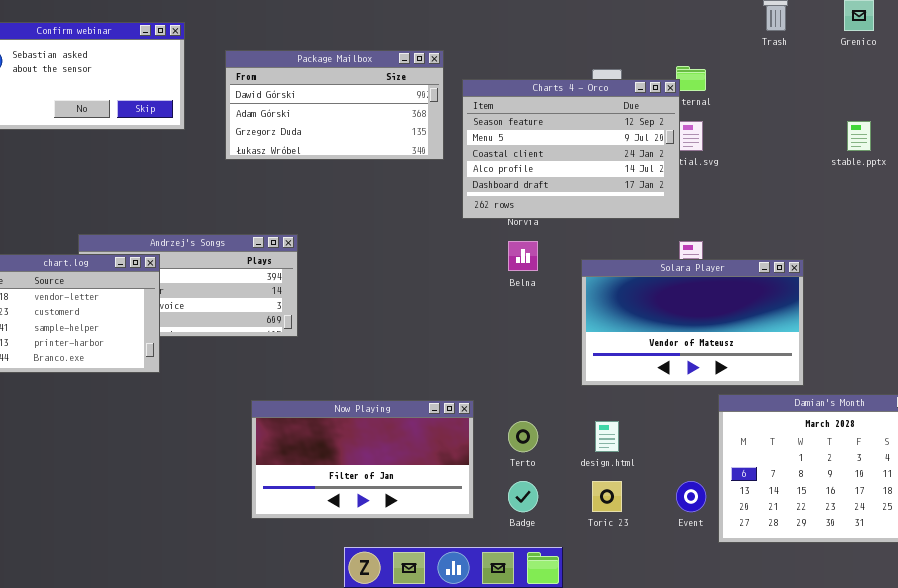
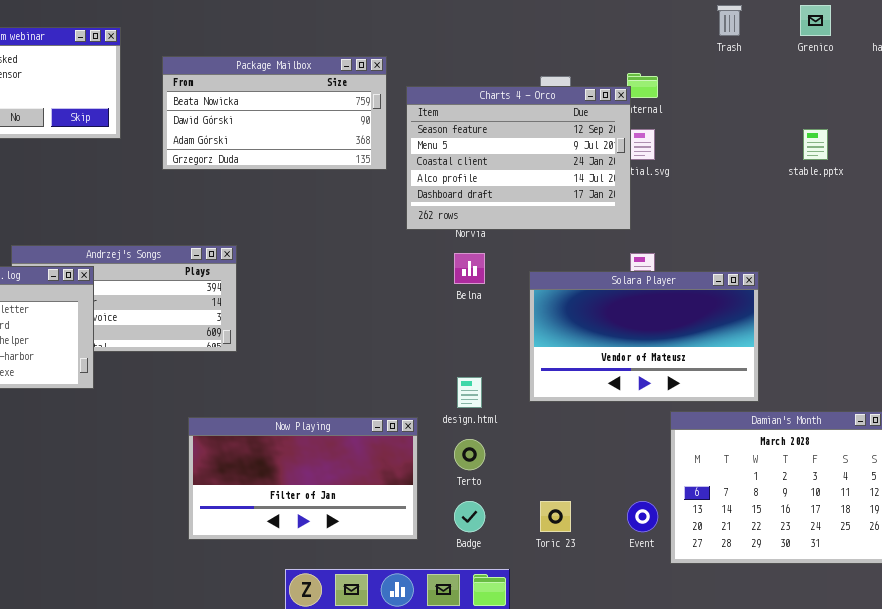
Package Mailbox: [225,50,444,160] -> [162,56,387,170], scrolled up 1 row
design.html: [595,421,619,452] -> [457,377,482,408], moved

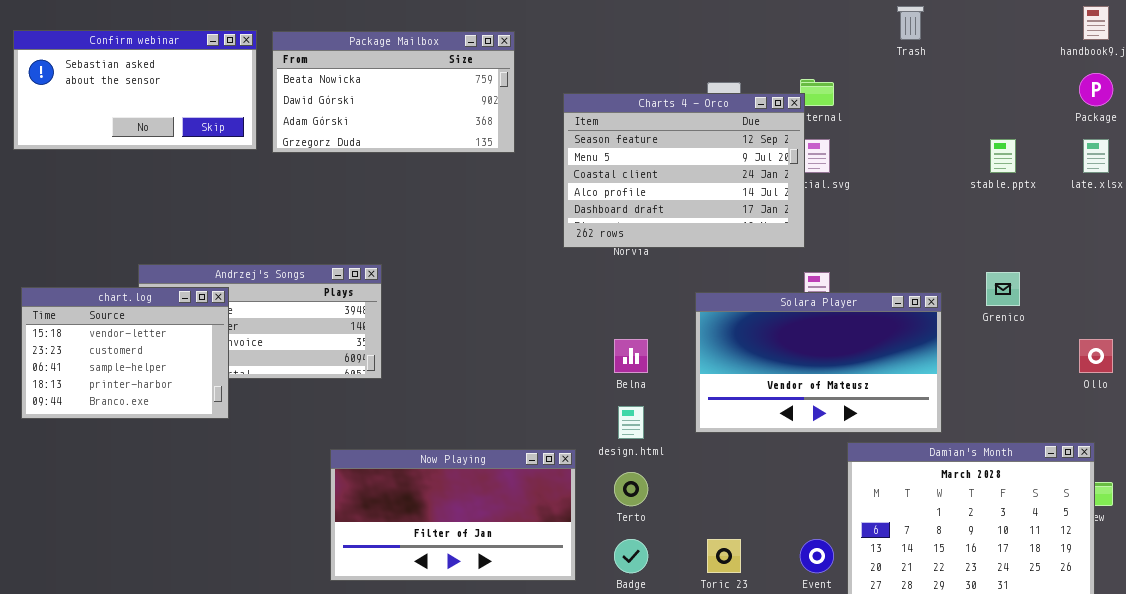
Grenico: [800,5,831,36] -> [986,272,1020,306], moved
Package Mailbox: [162,56,387,170] -> [272,31,515,153], moved
Belna: [454,253,485,284] -> [614,339,648,373], moved

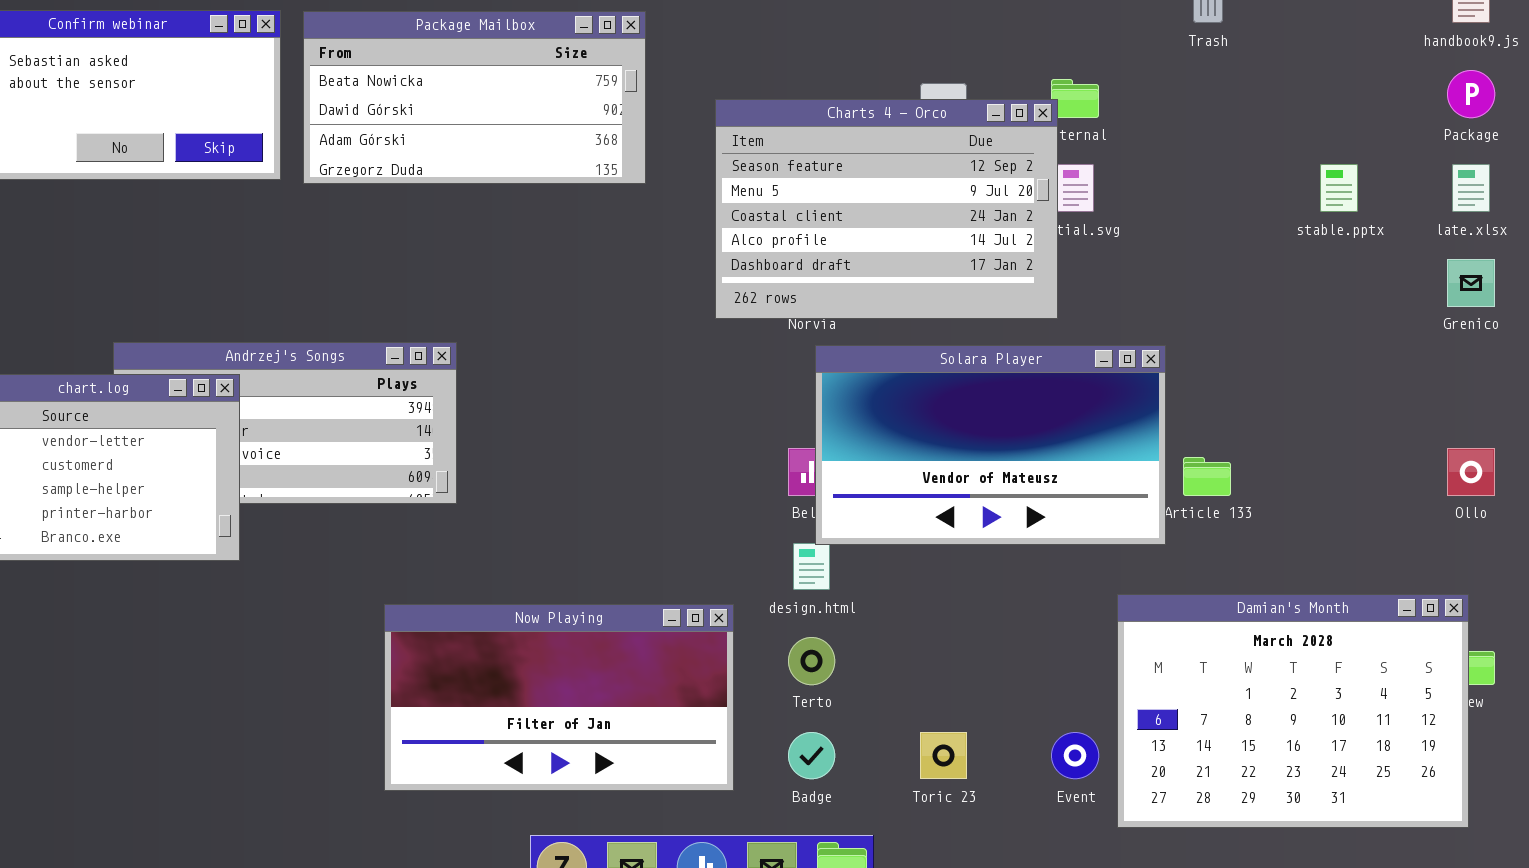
Grenico: [986,272,1020,306] -> [1447,259,1495,307], moved
Solara Player: [695,292,942,433] -> [815,345,1166,545], moved

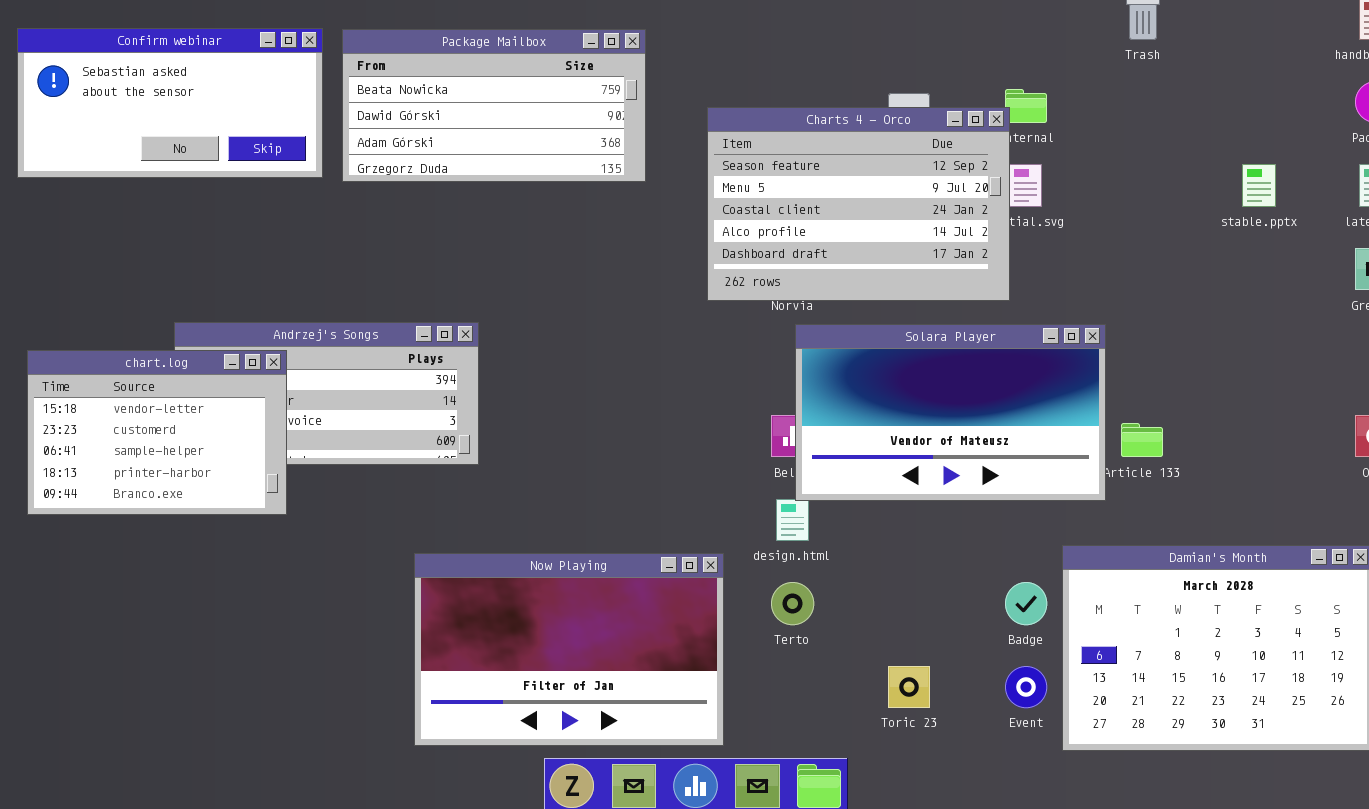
Now Playing: [384,604,734,791] -> [414,553,724,746], resized
Badge: [788,732,835,779] -> [1005,582,1047,625], moved

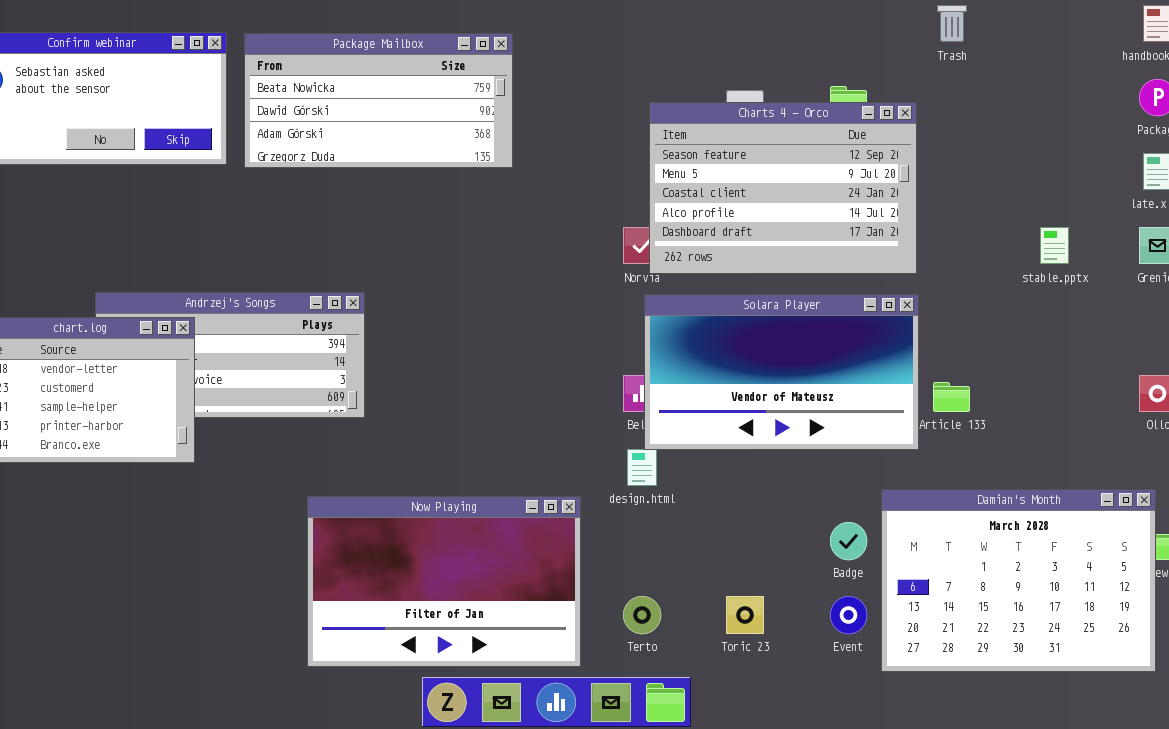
Charts 4 - Orco: [707,107,1010,301] -> [649,102,917,274], moved
stable.pptx: [1242,164,1276,207] -> [1040,227,1069,264], moved
Terto: [771,582,814,625] -> [623,596,661,634], moved

